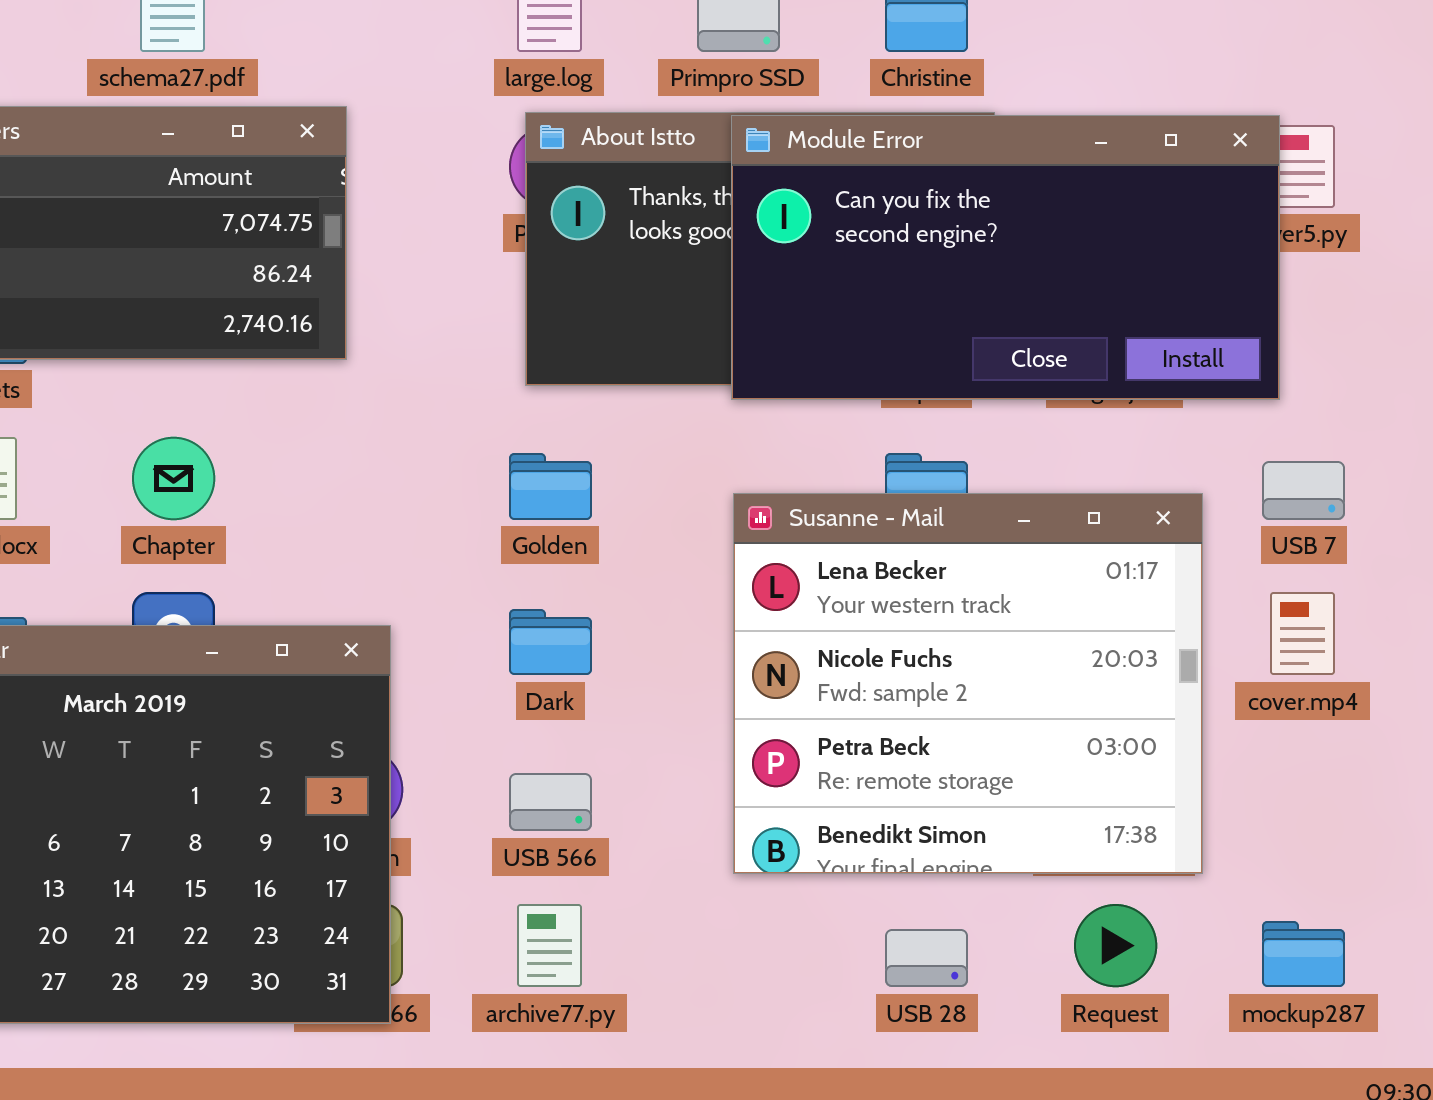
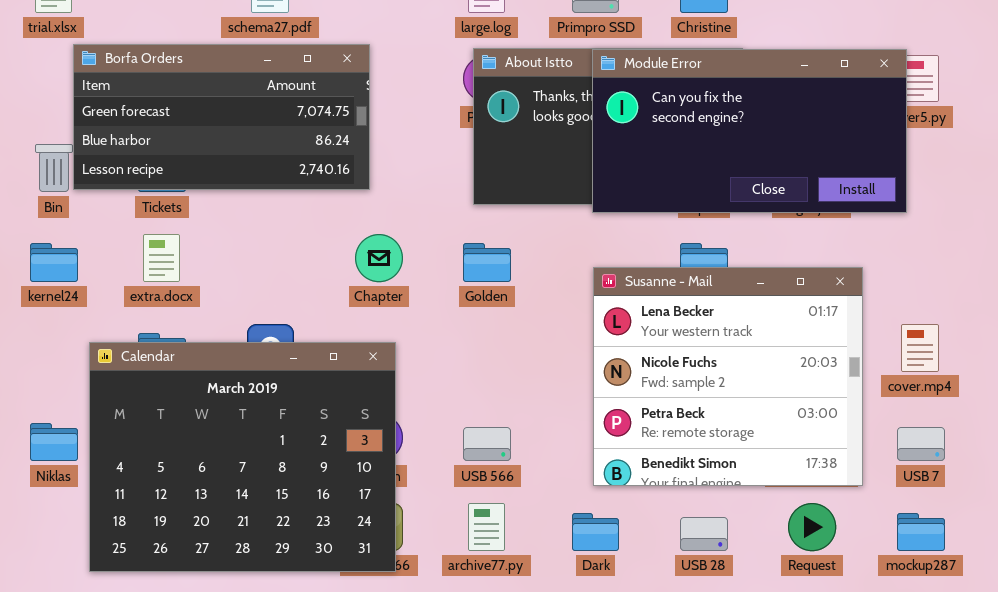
Chapter: [132,437,215,520] -> [355,234,403,282], moved
USB 7: [1262,461,1345,520] -> [897,427,945,461], moved
Dark: [509,609,592,675] -> [572,513,619,551], moved

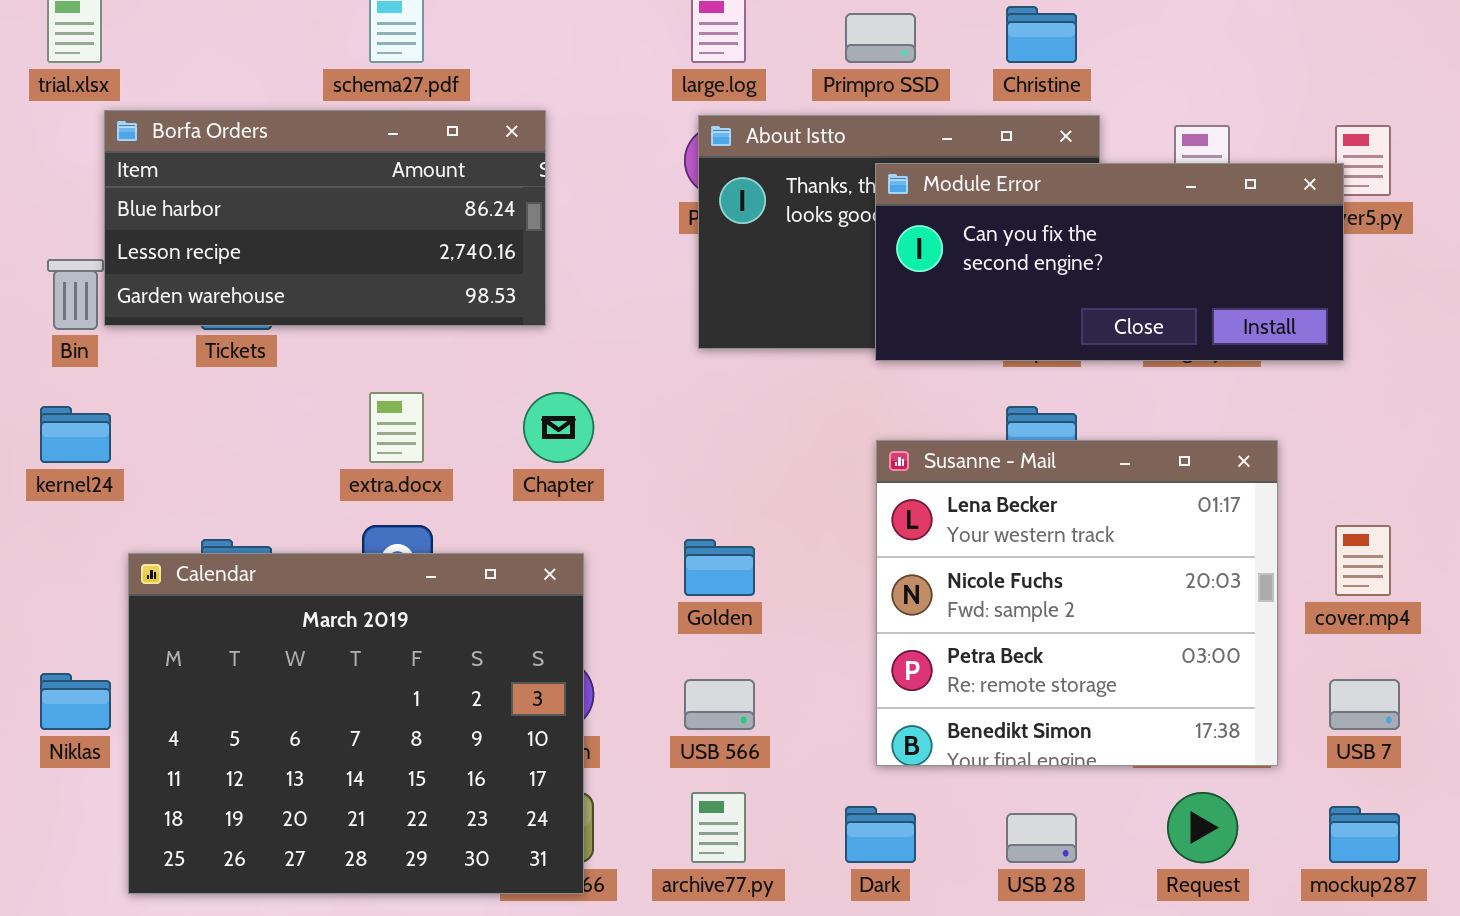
Borfa Orders: [73,44,370,190] -> [104,110,546,326], scrolled down 1 row
Module Error: [592,49,907,213] -> [875,163,1344,361], resized
extra.docx: [143,234,180,282] -> [369,392,424,463], moved
Golden: [463,243,511,282] -> [684,539,755,596], moved

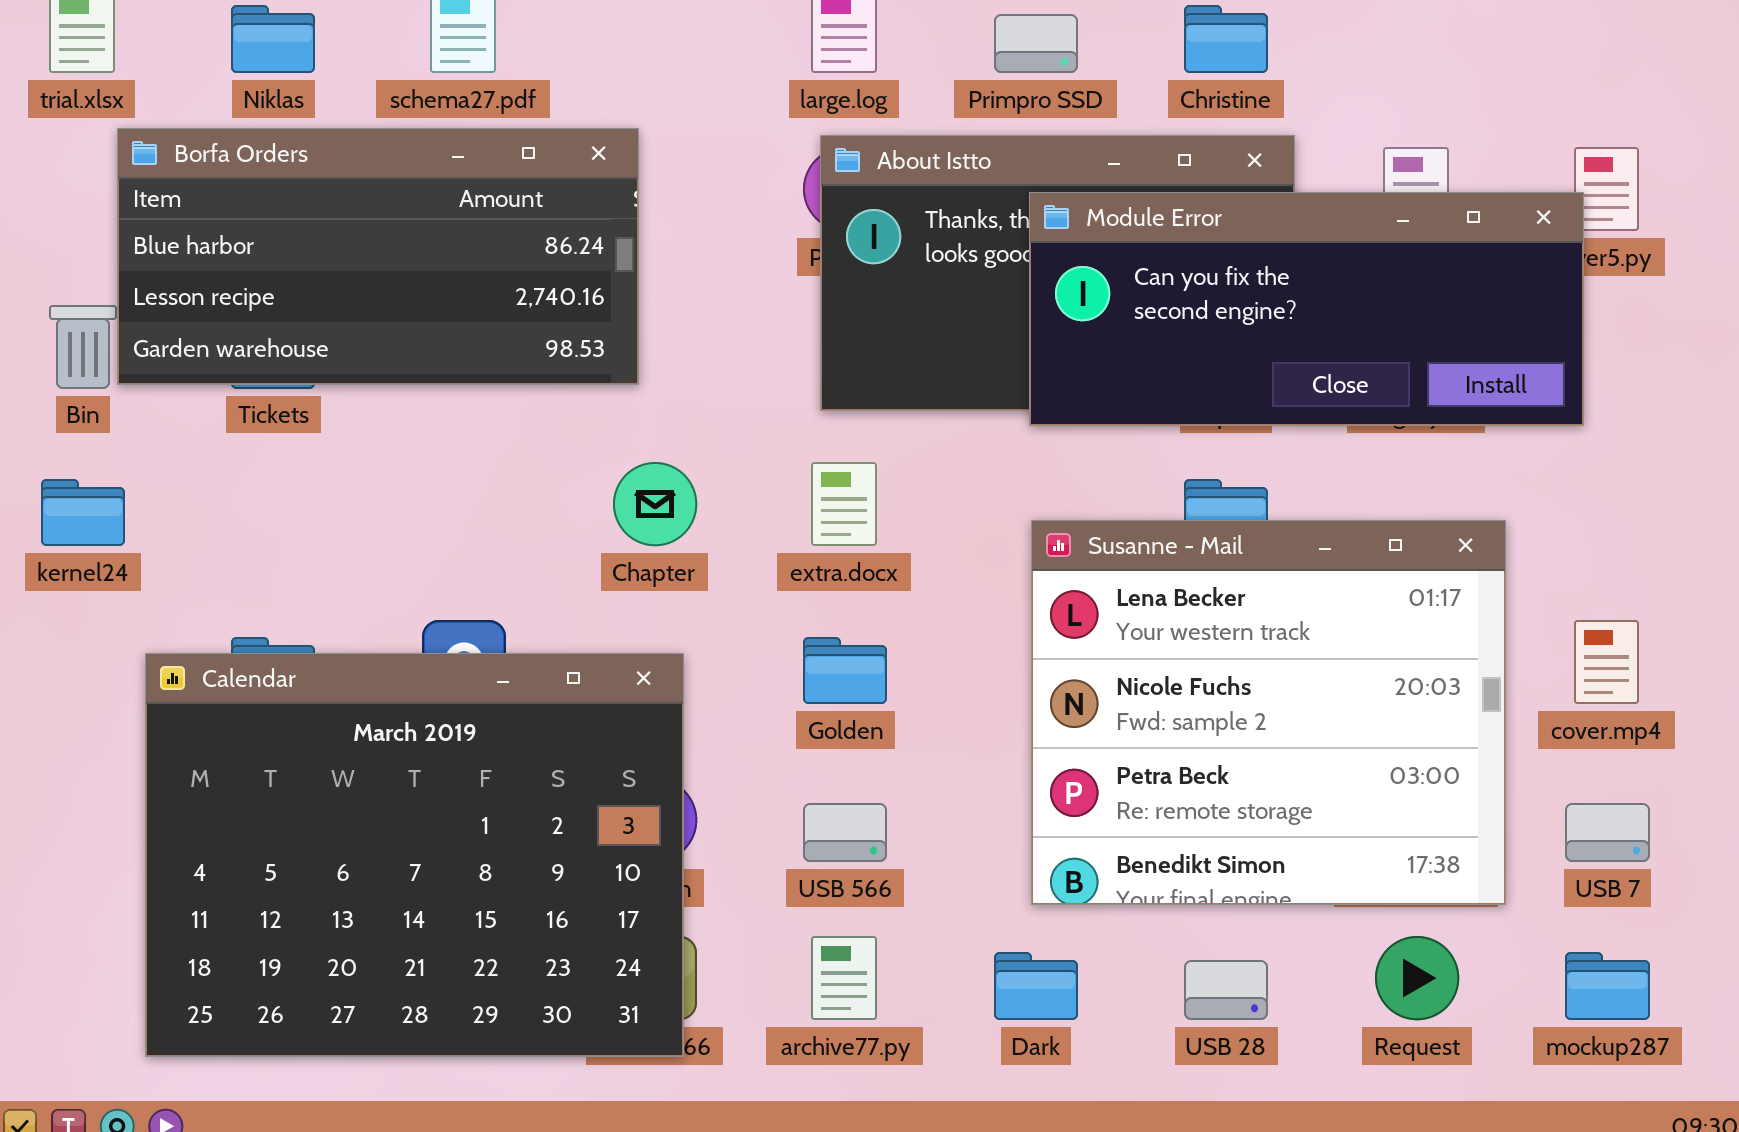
extra.docx: [369,392,424,463] -> [811,462,877,546], moved
Niklas: [40,673,111,730] -> [231,5,315,73], moved

